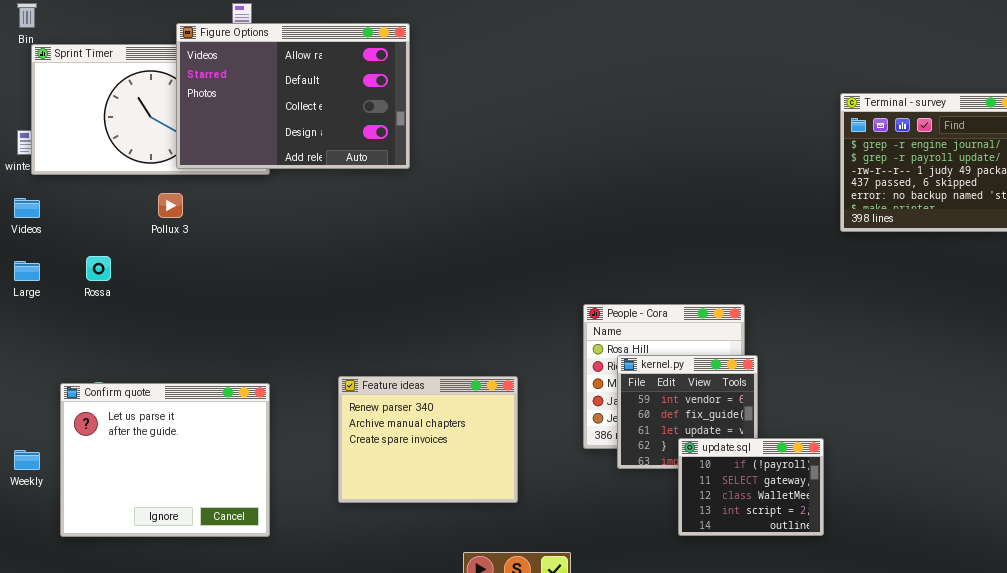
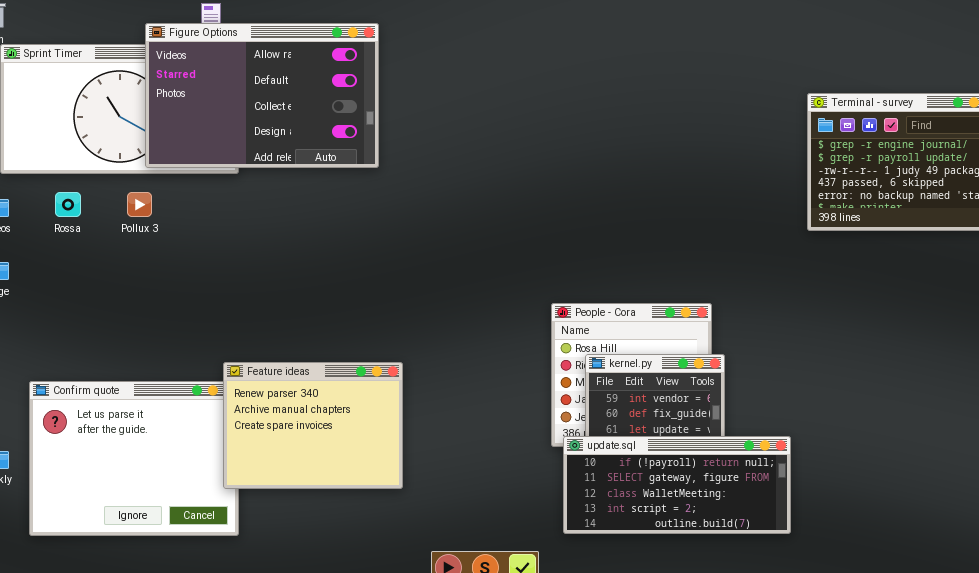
Rossa: [86,256,111,281] -> [55,192,81,217], moved
Feature ideas: [338,376,518,503] -> [223,362,403,489], moved
update.sql: [678,438,824,536] -> [563,436,791,534], resized

